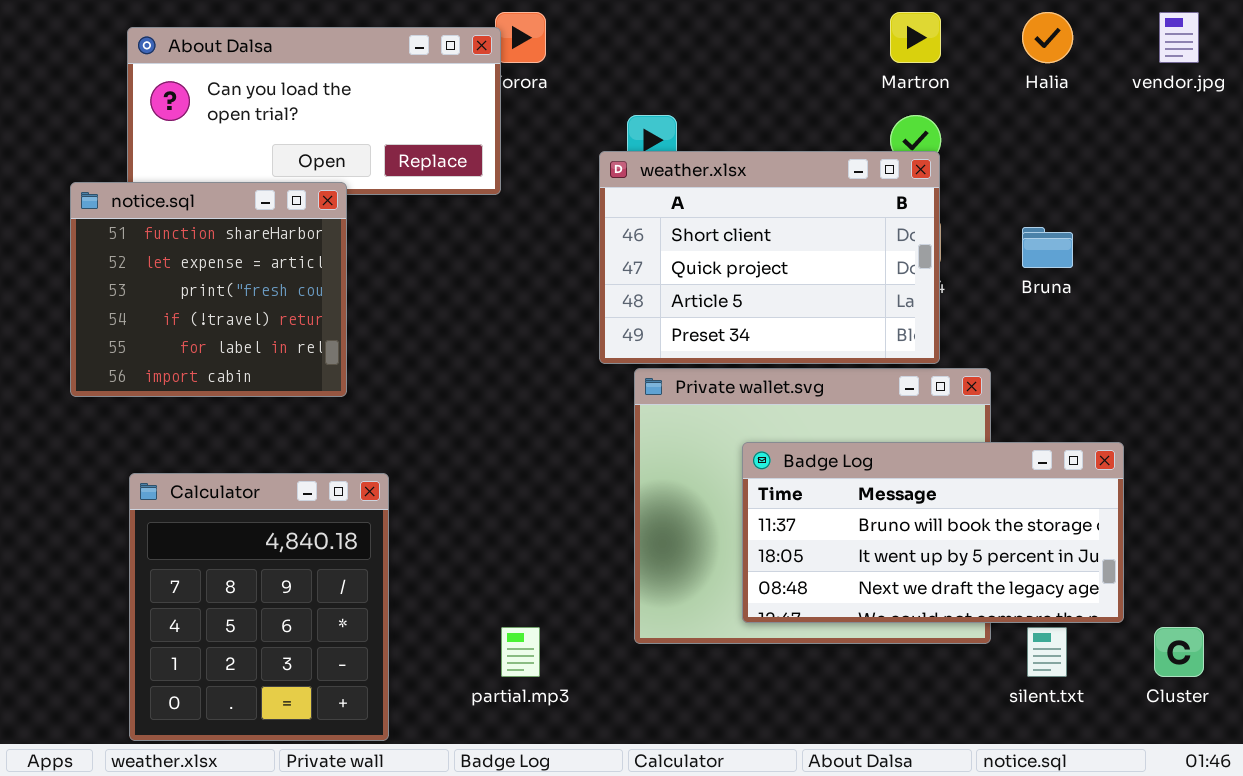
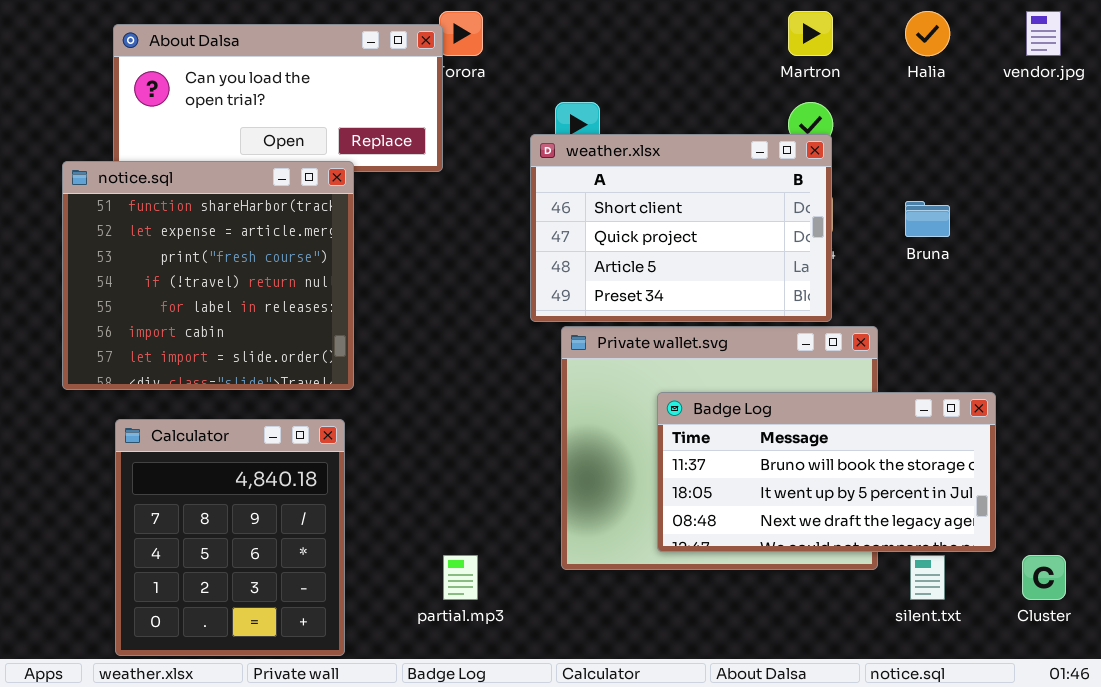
notice.sql: [70,182,347,397] -> [62,161,354,390], resized

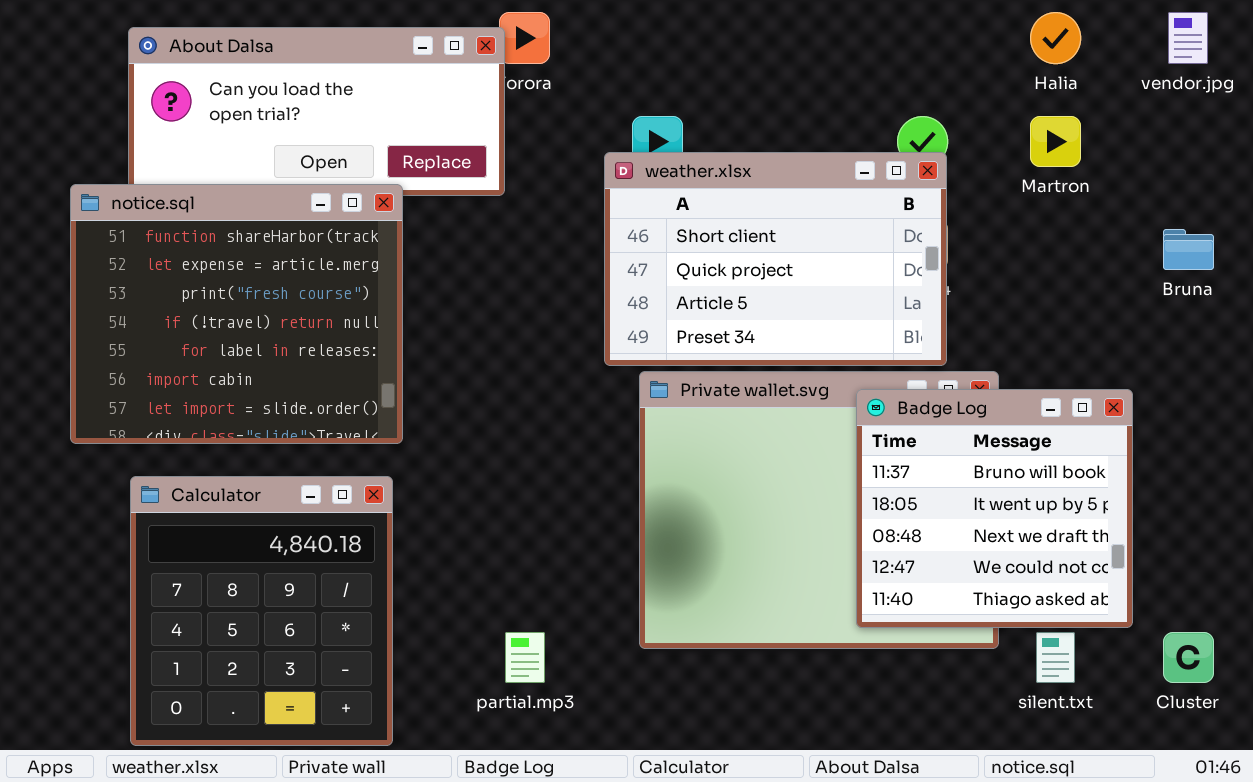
Martron: [788,11,833,56] -> [1030,116,1081,167], moved
Bruna: [905,201,950,237] -> [1163,229,1214,270], moved
Badge Log: [657,392,996,552] -> [856,389,1133,628], resized

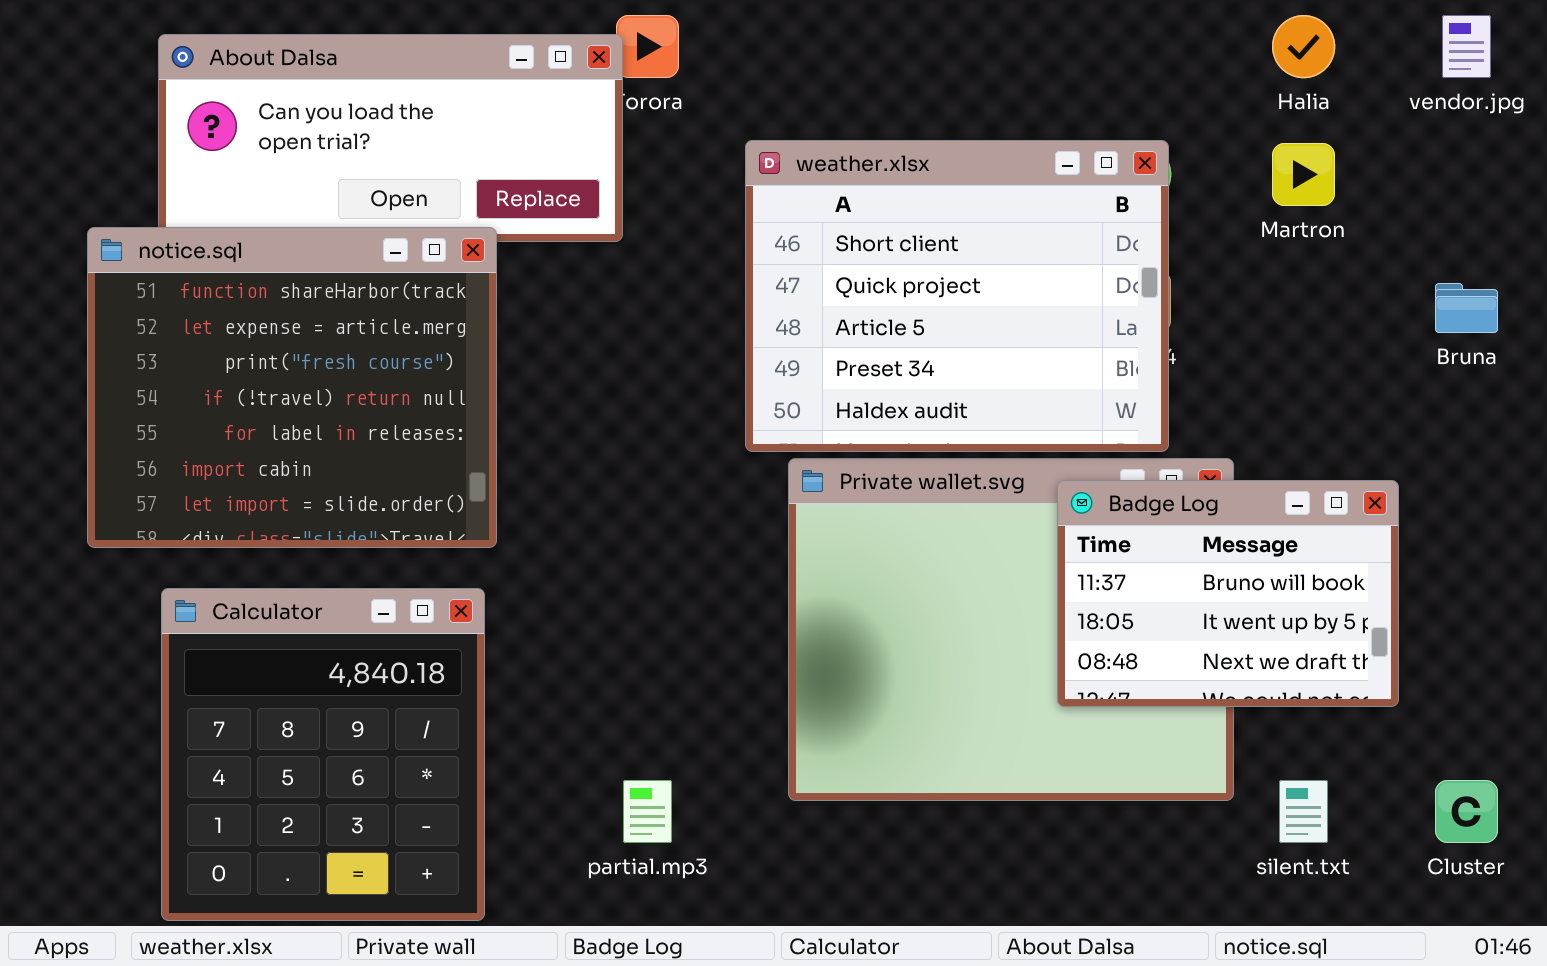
weather.xlsx: [604,152,947,366] -> [745,140,1169,452], resized
Badge Log: [856,389,1133,628] -> [1057,480,1399,707], resized

